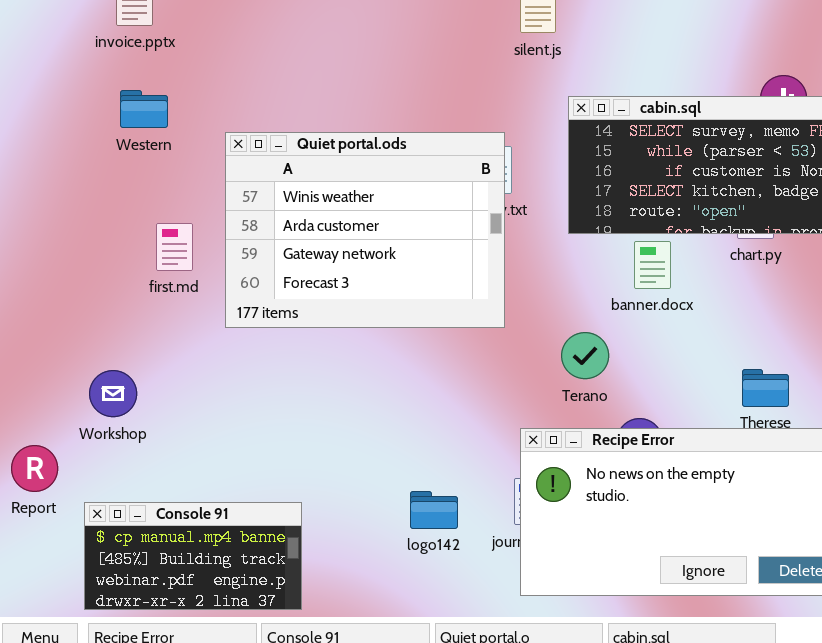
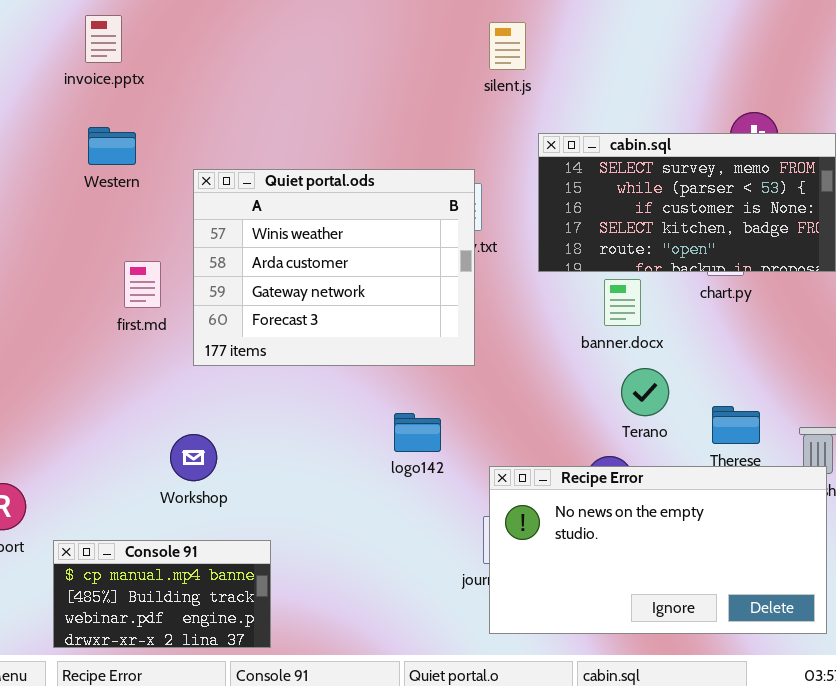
Terano: [561,332,609,379] -> [621,368,669,416], moved
Workshop: [89,370,137,417] -> [170,434,217,481], moved
logo142: [410,491,458,529] -> [394,413,441,452], moved

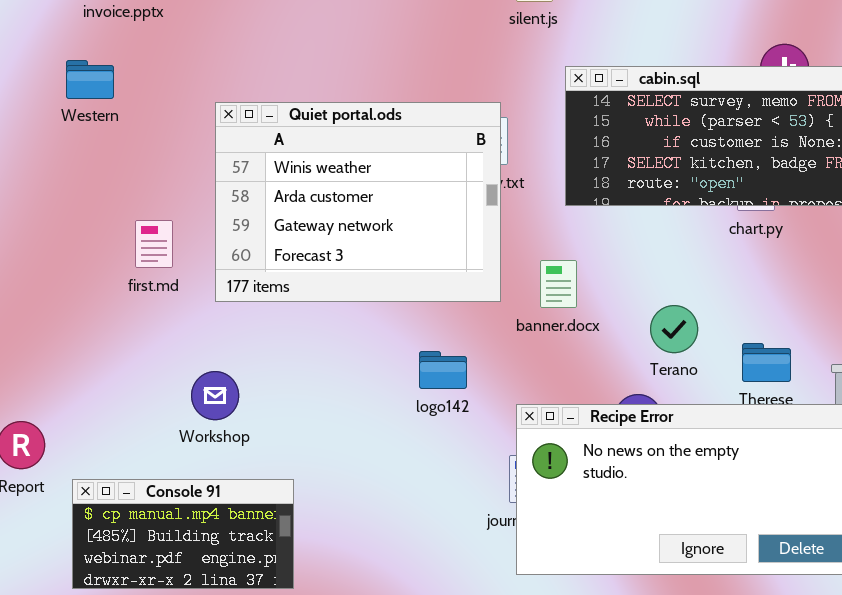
Western: [88,127,136,165] -> [66,60,114,99], moved
first.md: [124,261,161,308] -> [135,220,173,268], moved
banner.docx: [604,279,641,326] -> [540,260,577,308], moved

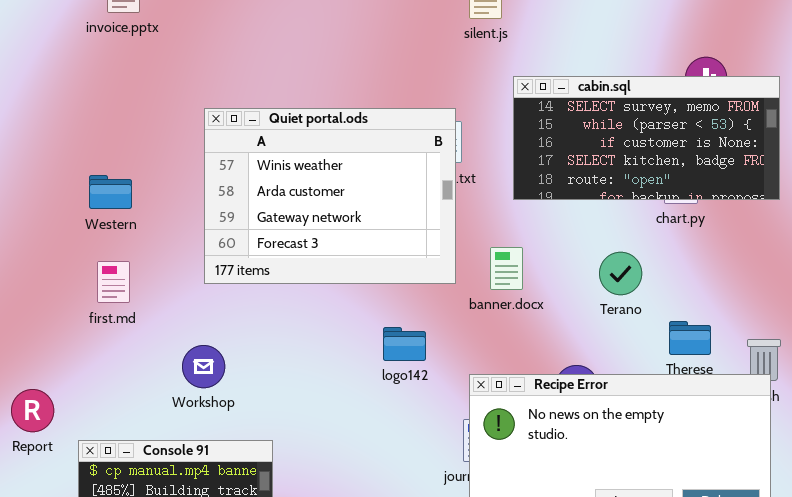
Western: [66,60,114,99] -> [89,175,132,209], moved
first.md: [135,220,173,268] -> [97,261,130,303], moved
Terano: [650,305,698,353] -> [599,252,642,295], moved

